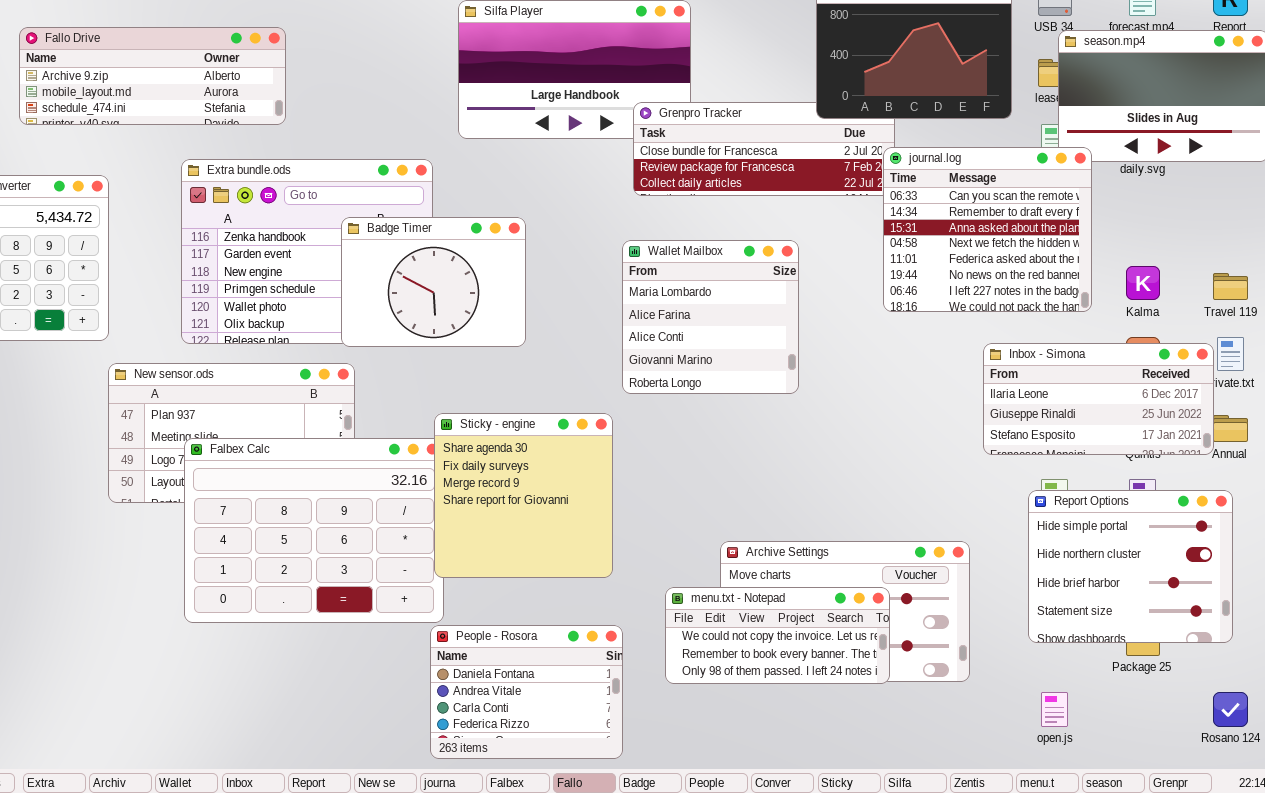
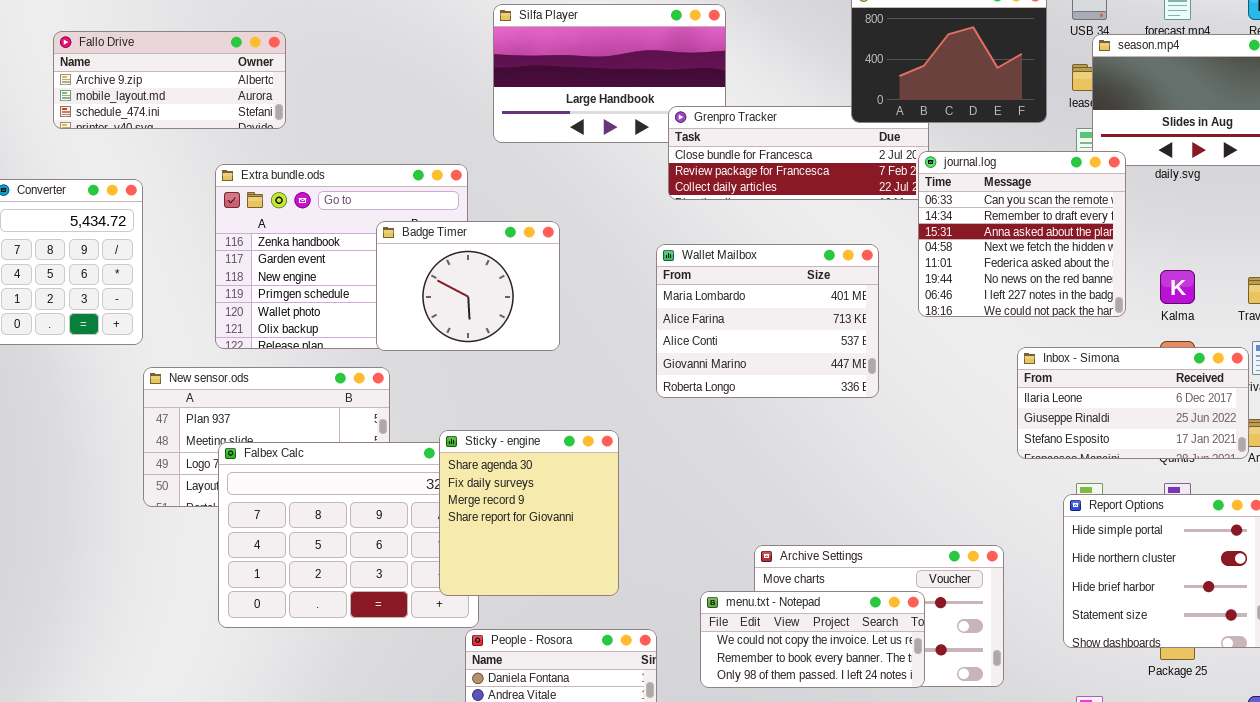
Fallo Drive: [19,27,286,125] -> [53,31,286,129], resized
Wallet Mailbox: [622,240,799,394] -> [656,244,879,398], resized
Sticky - engine: [434,413,613,578] -> [439,430,619,596], moved

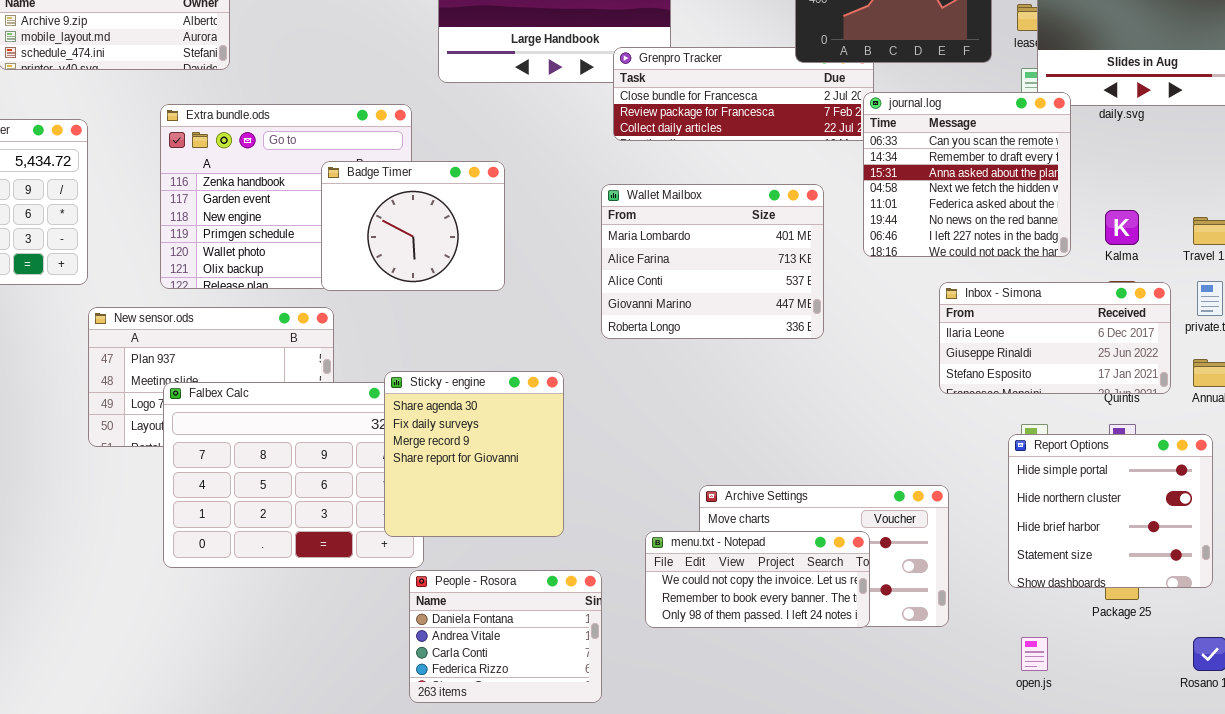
Inbox - Simona: [1017,347,1249,459] -> [939,282,1171,394], moved

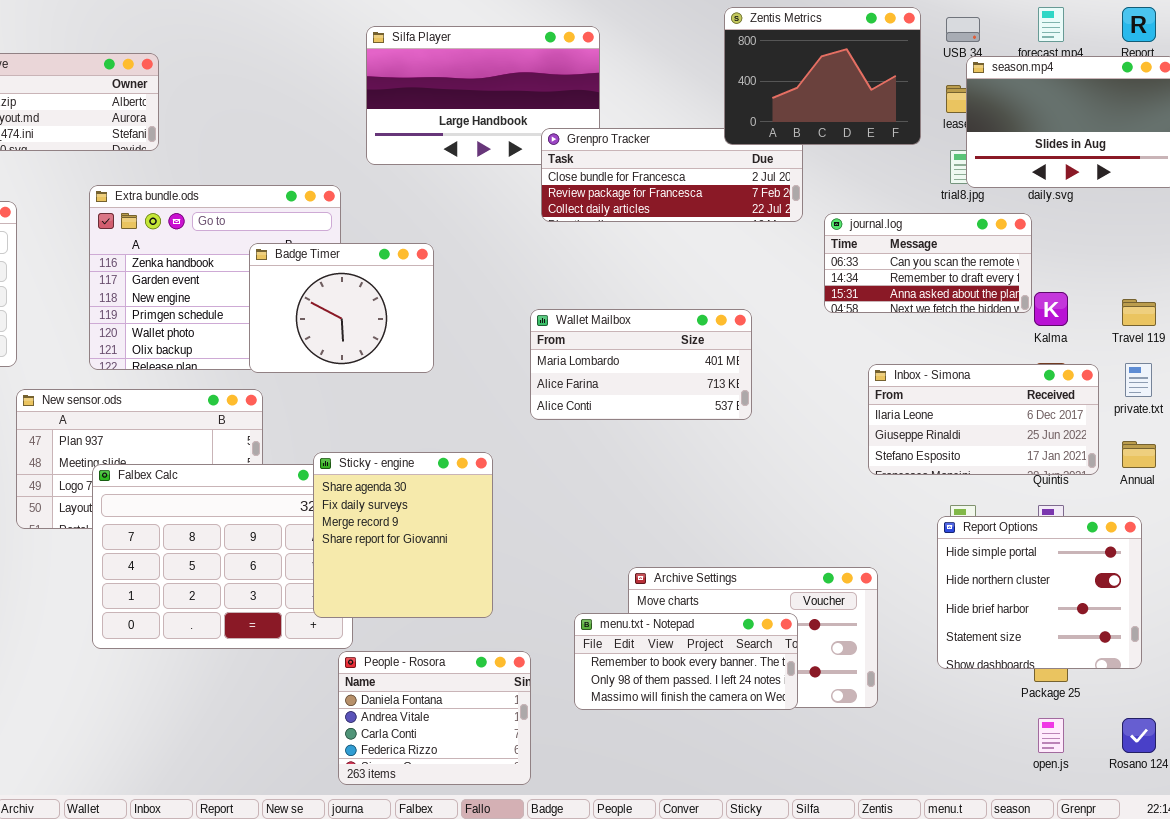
journal.log: [863,92,1071,257] -> [824,213,1032,313], moved, resized
Wallet Mailbox: [601,184,824,339] -> [530,309,752,420], resized
menu.txt - Notepad: [645,531,870,628] -> [574,613,798,710], scrolled down 1 row
open.js: [1021,637,1048,671] -> [1038,718,1064,753], moved

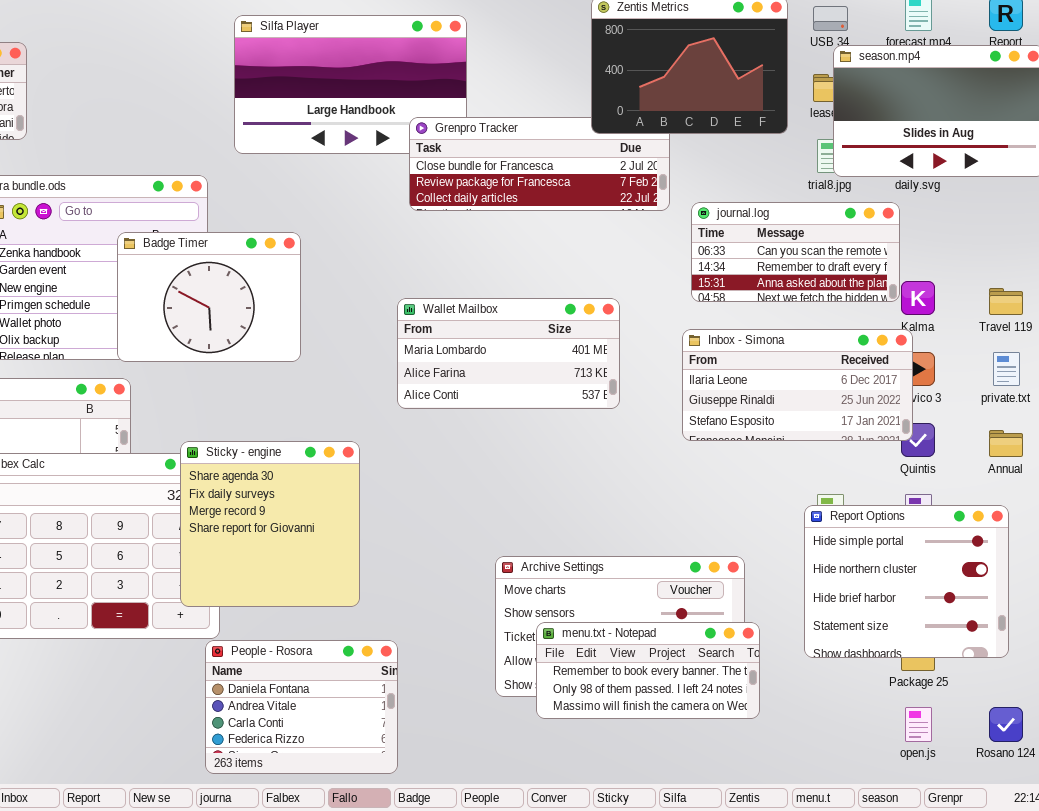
Inbox - Simona: [868,364,1099,475] -> [682,329,913,441], moved
menu.txt - Notepad: [574,613,798,710] -> [536,622,760,719], moved

